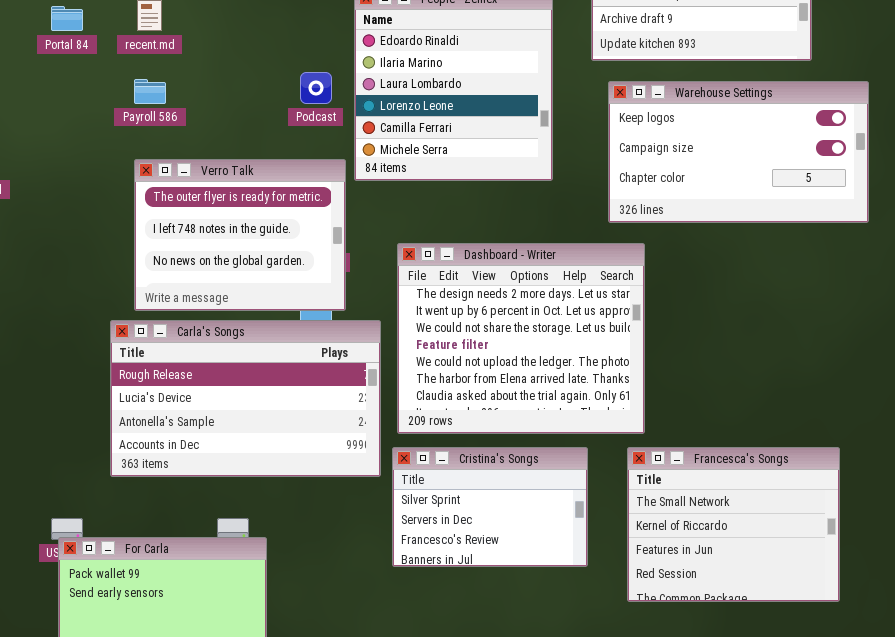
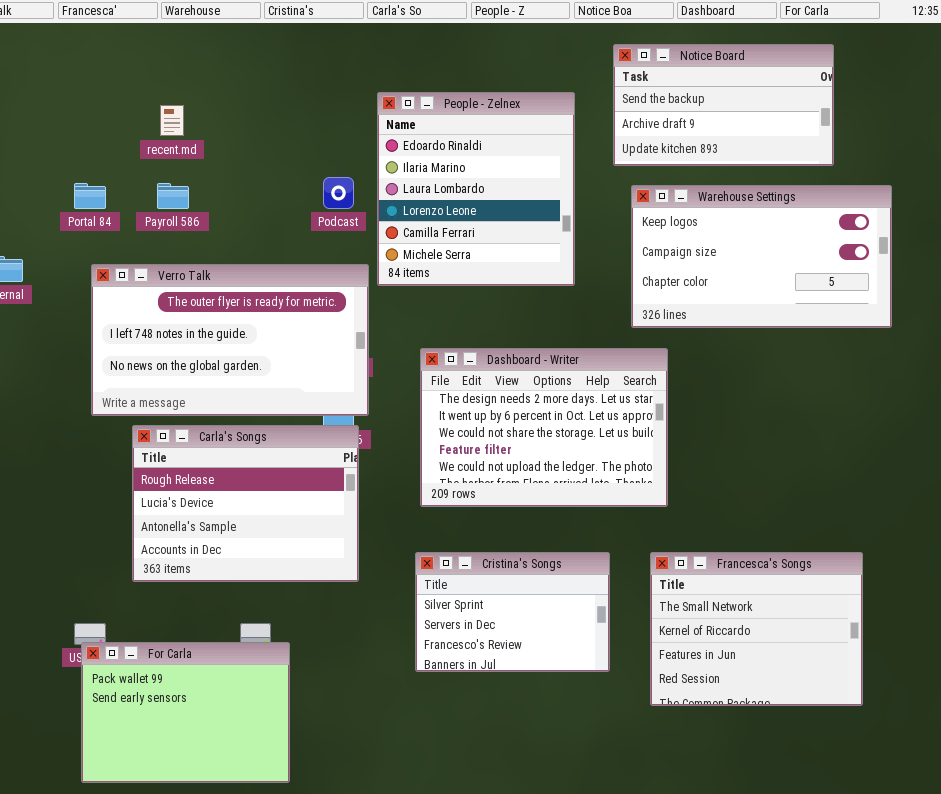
Portal 84: [51,6,83,31] -> [74,183,106,209], moved
Verro Talk: [134,159,346,311] -> [91,264,369,416], resized
Dashboard - Writer: [397,243,645,434] -> [420,348,668,507], resized
Carla's Songs: [110,320,381,477] -> [132,425,359,582], resized

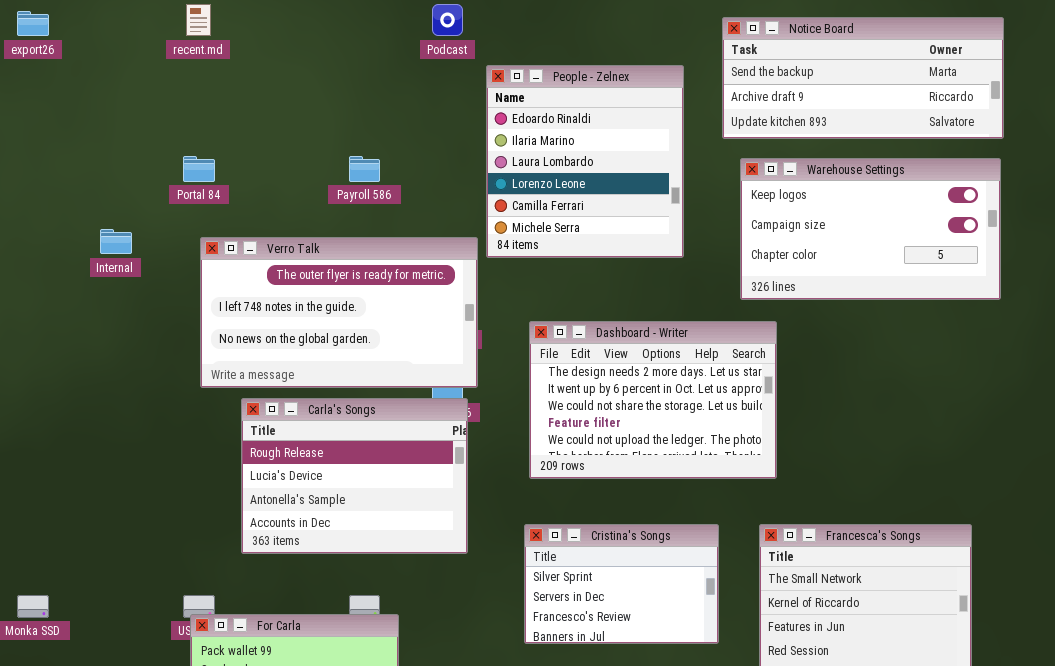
Notice Board: [613,44,834,166] -> [722,17,1004,139], resized
recent.md: [160,105,184,136] -> [186,4,211,36], moved
Podcast: [323,177,354,209] -> [432,4,463,36], moved
Payroll 586: [157,183,189,209] -> [349,156,380,182], moved

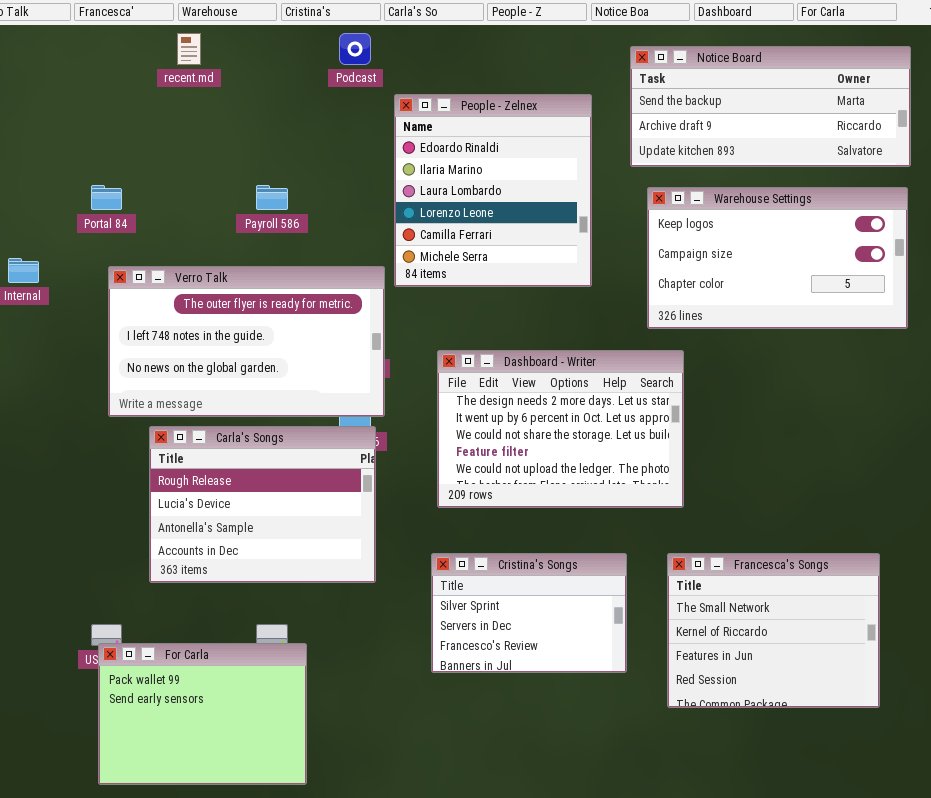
recent.md: [186,4,211,36] -> [177,33,201,65], moved

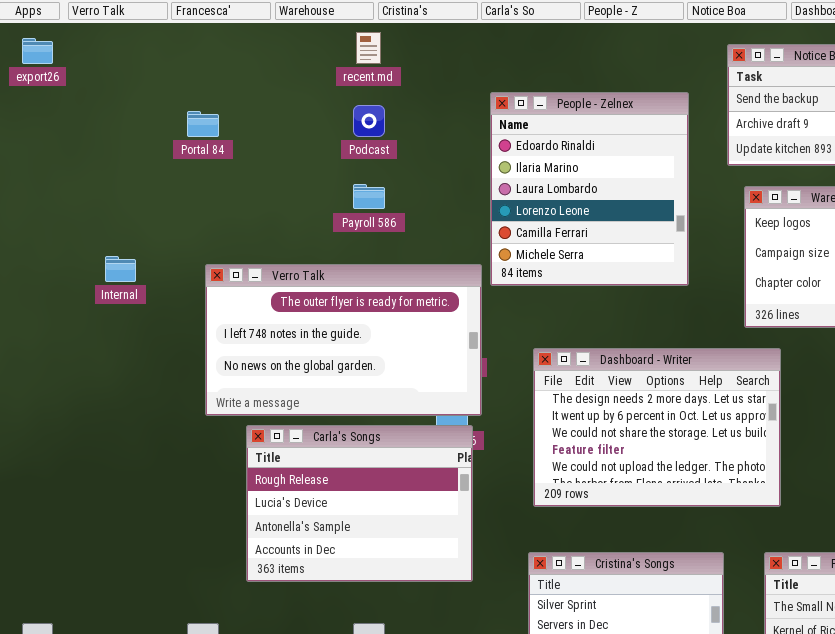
recent.md: [177,33,201,65] -> [356,32,381,64], moved
Podcast: [339,33,371,65] -> [353,105,385,137], moved
Portal 84: [91,185,122,210] -> [187,111,219,137], moved

